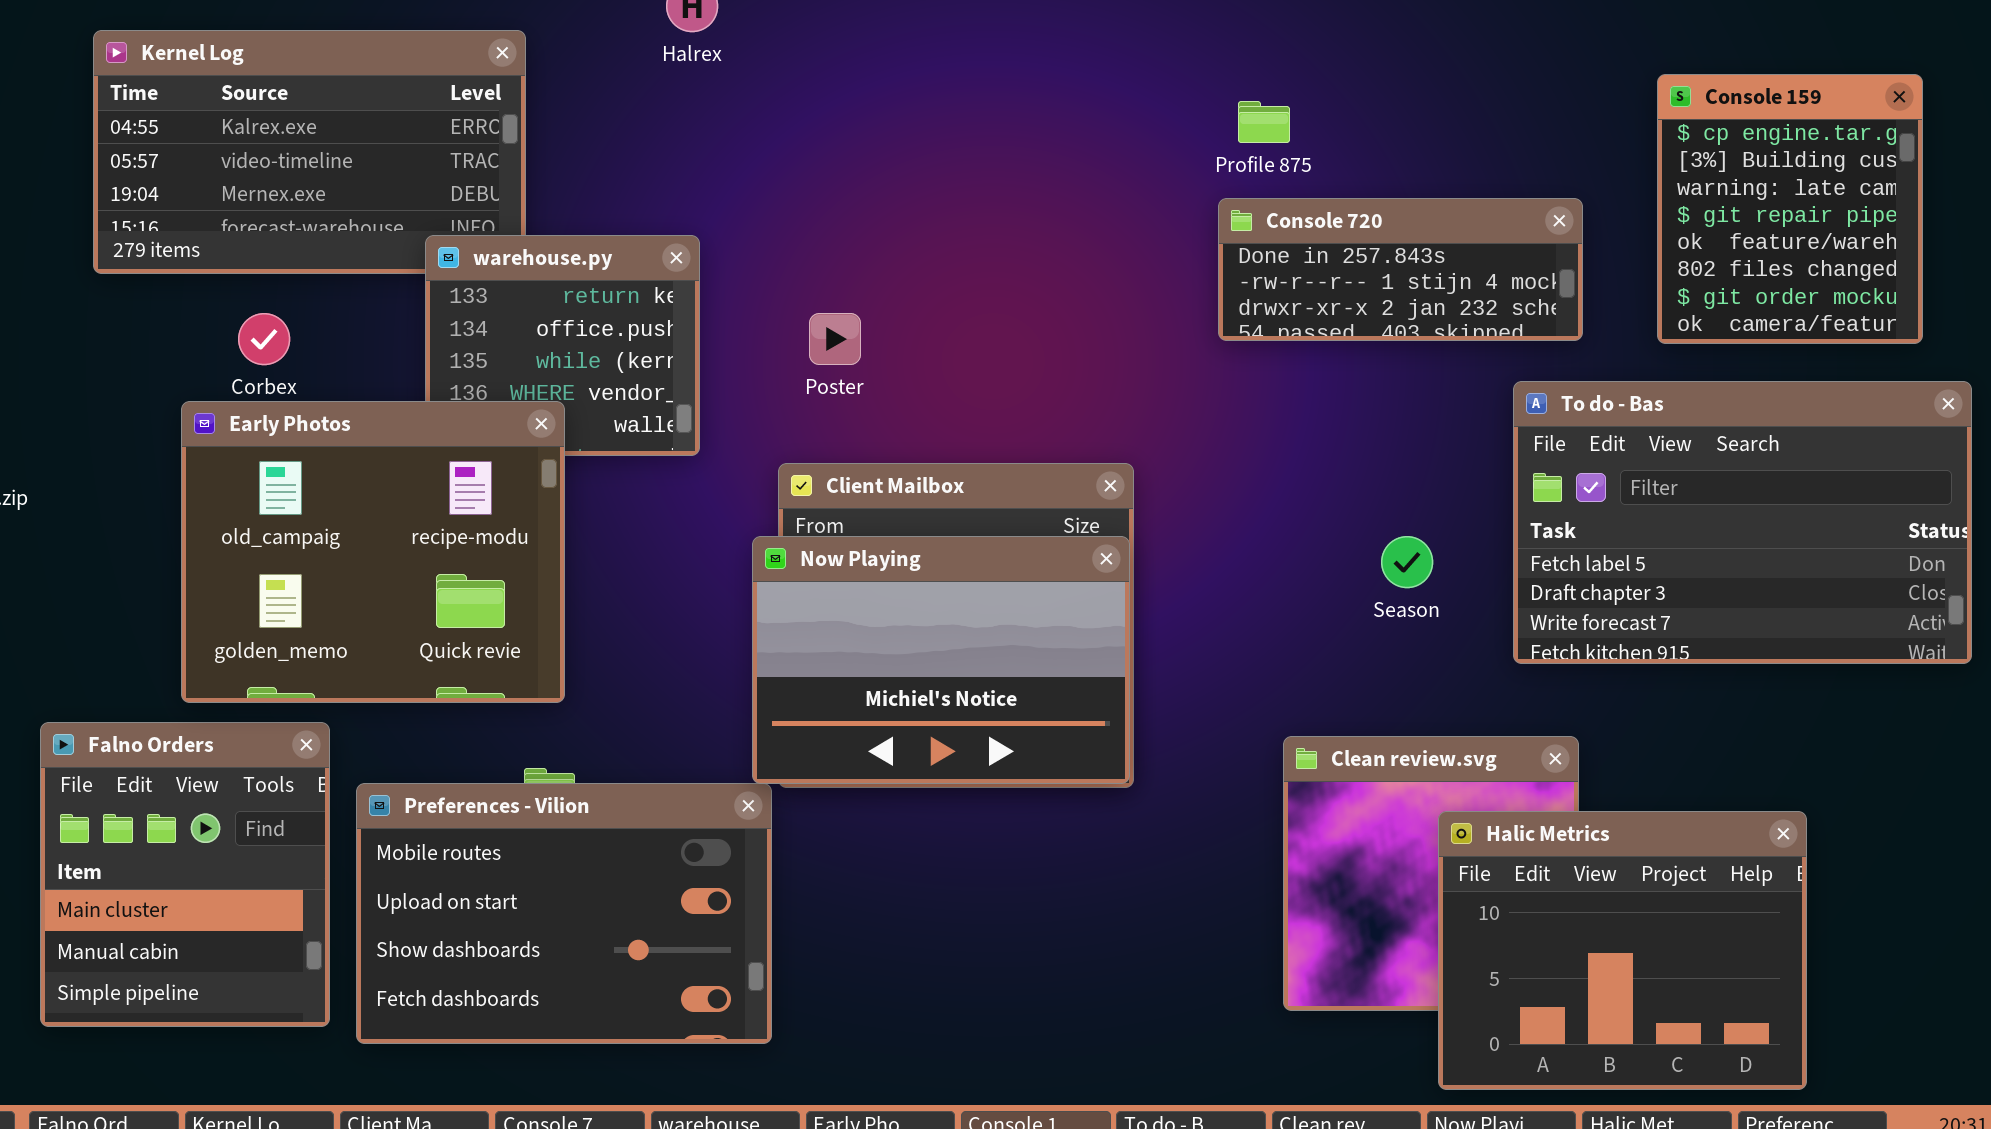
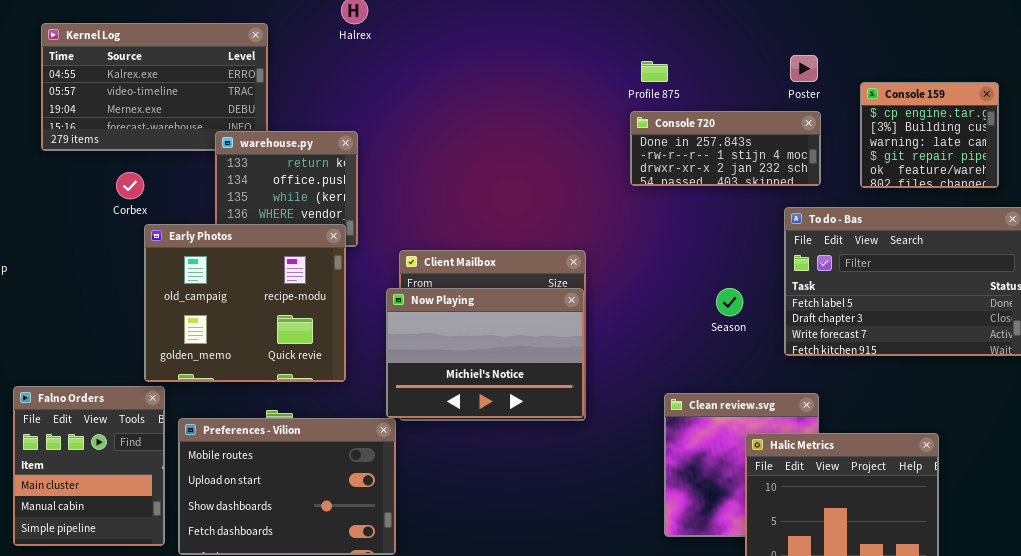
Console 159: [1657,74,1923,344] -> [860,82,999,188], resized
Poster: [809,313,861,365] -> [790,55,818,82], moved
Early Photos: [181,401,565,703] -> [144,224,346,382], moved

